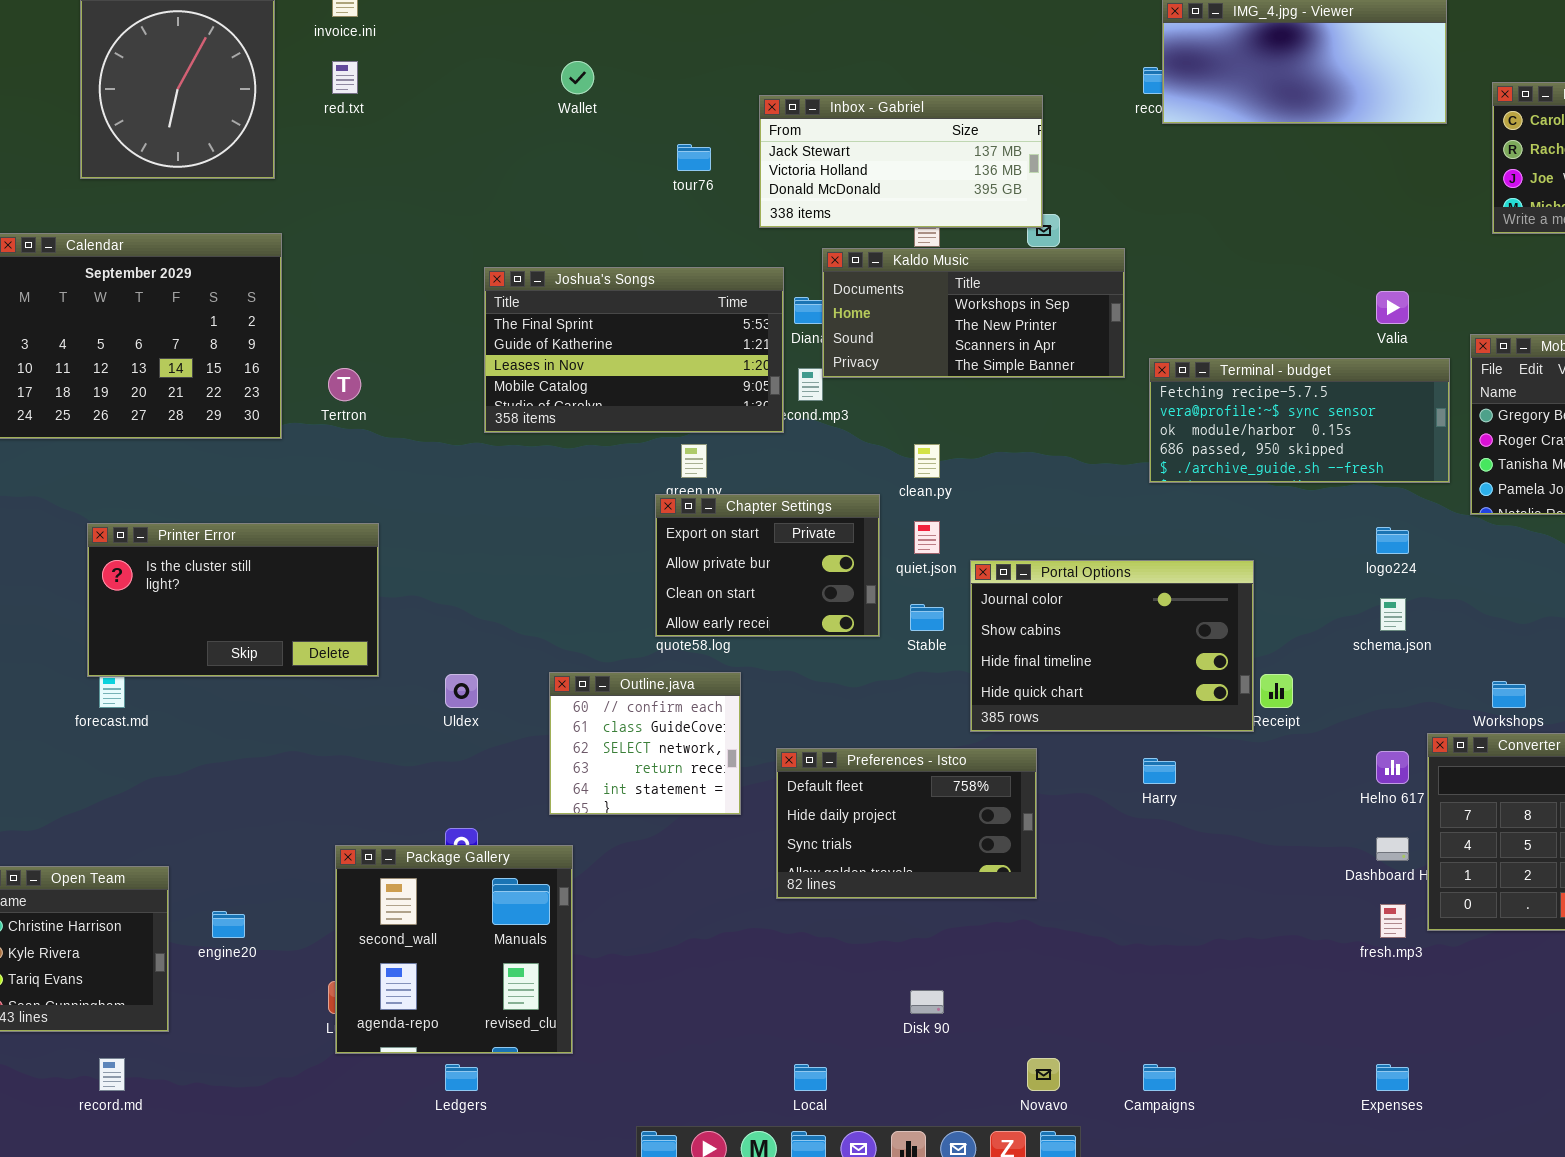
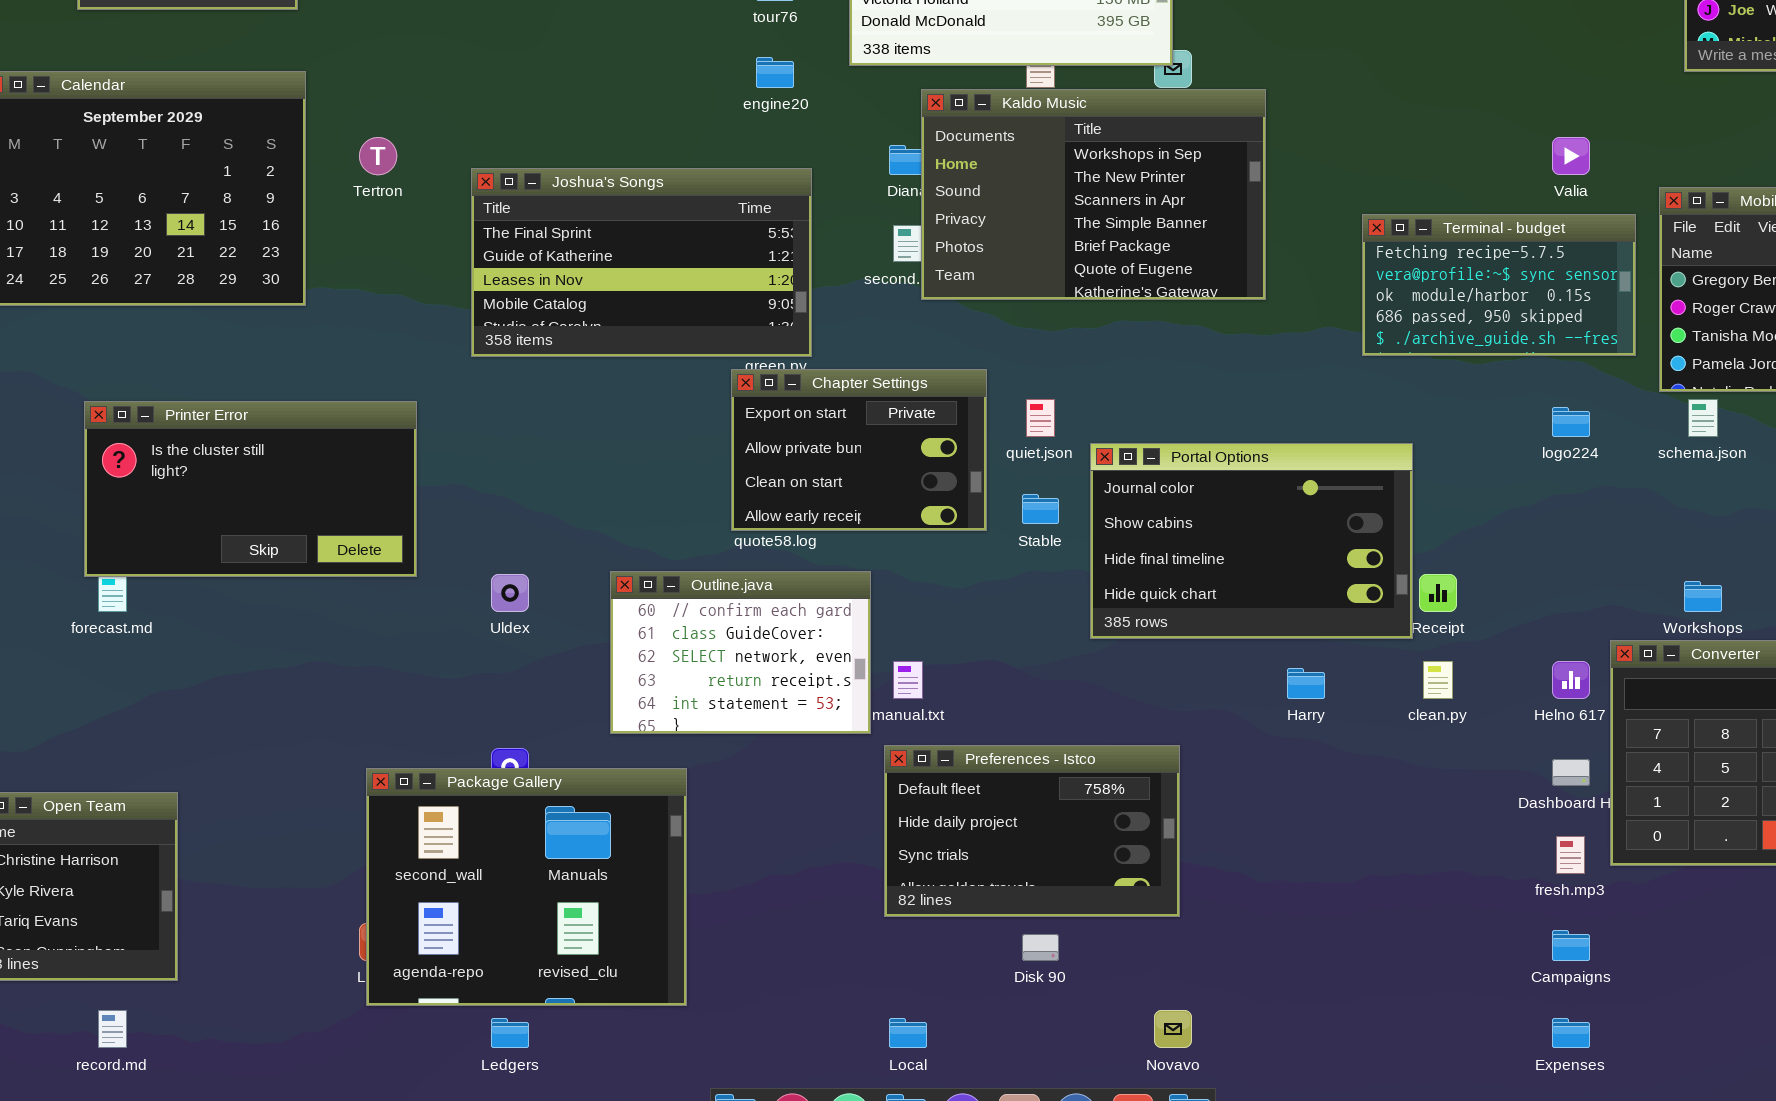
Kaldo Music: [822,248,1125,378] -> [921,89,1266,300], resized
Joshua's Songs: [484,267,784,433] -> [471,168,812,357], moved
Terminal - budget: [1149,358,1450,483] -> [1362,214,1636,356], resized
Tertron: [328,368,361,401] -> [359,137,397,175], moved
clean.py: [914,444,940,478] -> [1423,661,1453,699], moved
schema.json: [1380,598,1406,631] -> [1688,399,1718,437], moved
Outline.java: [549,672,741,815] -> [610,571,871,734], resized
Preferences - Istco: [776,748,1037,899] -> [884,745,1180,917], moved
Package Gallery: [335,845,573,1054] -> [366,768,687,1006], resized
engine20: [212,911,245,938] -> [756,57,794,88], moved
Campaigns: [1143,1064,1176,1091] -> [1552,930,1590,961], moved

